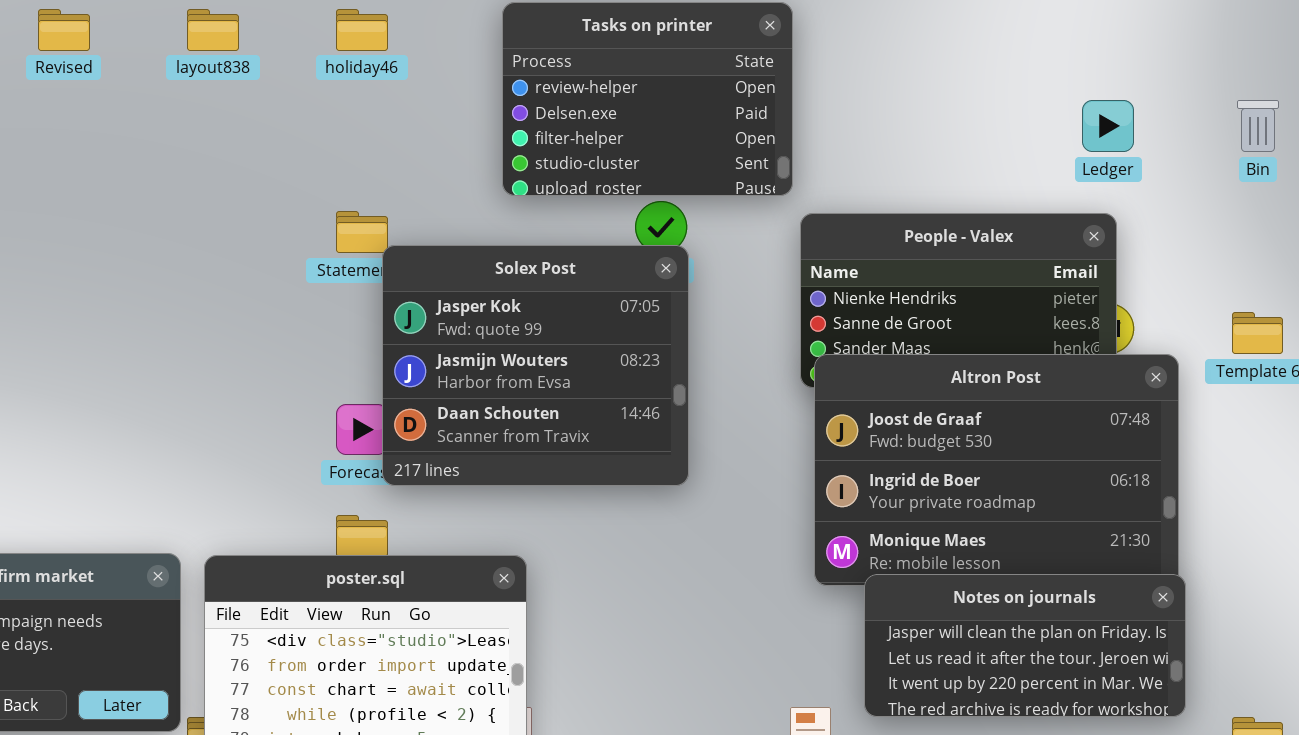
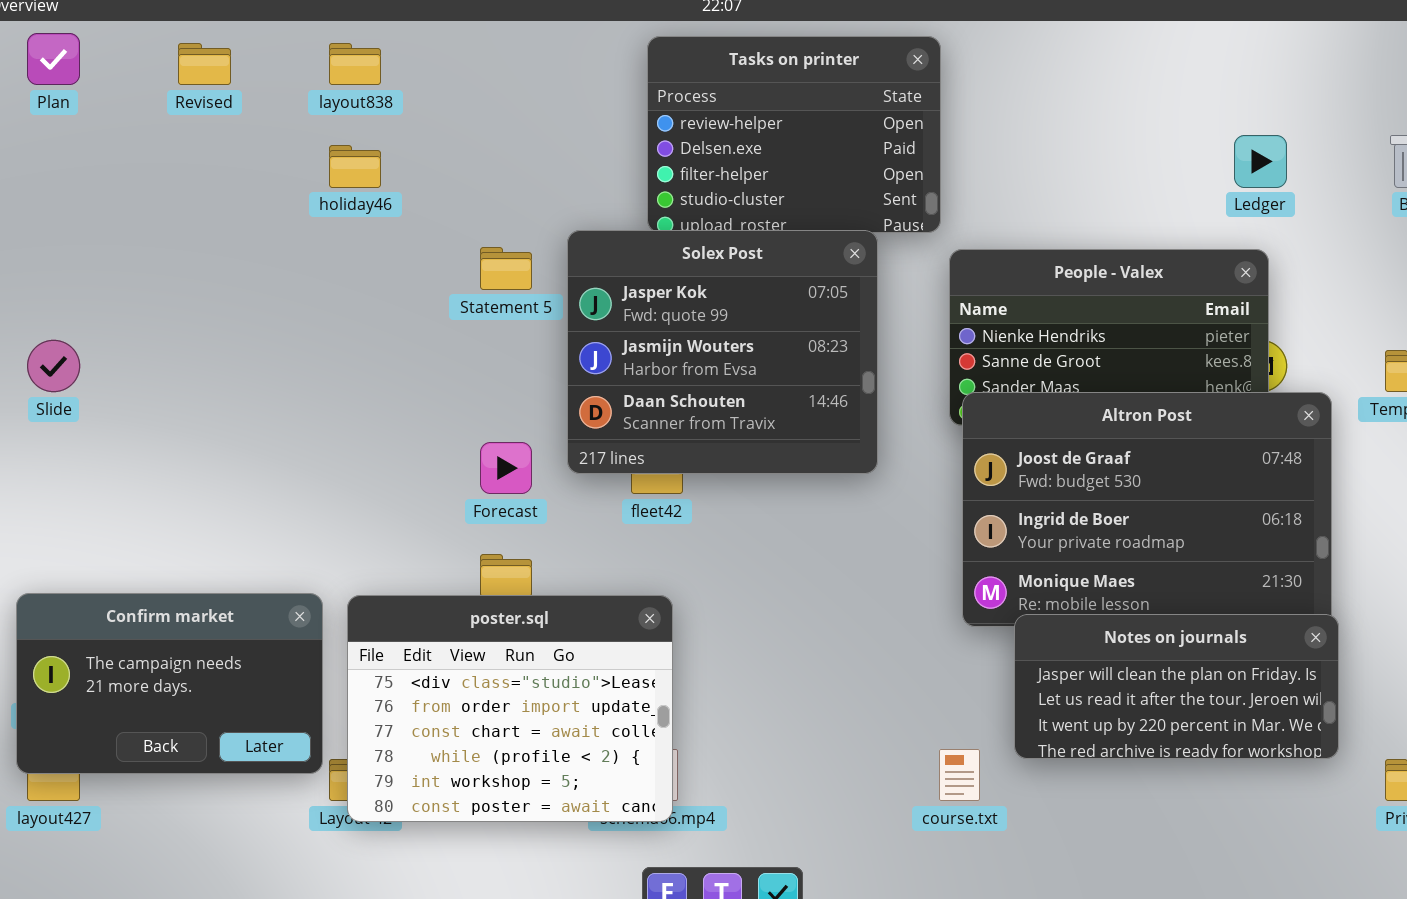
holiday46: [336,9,388,51] -> [329,145,381,188], moved
Solex Post: [382,245,689,486] -> [567,230,878,474], moved

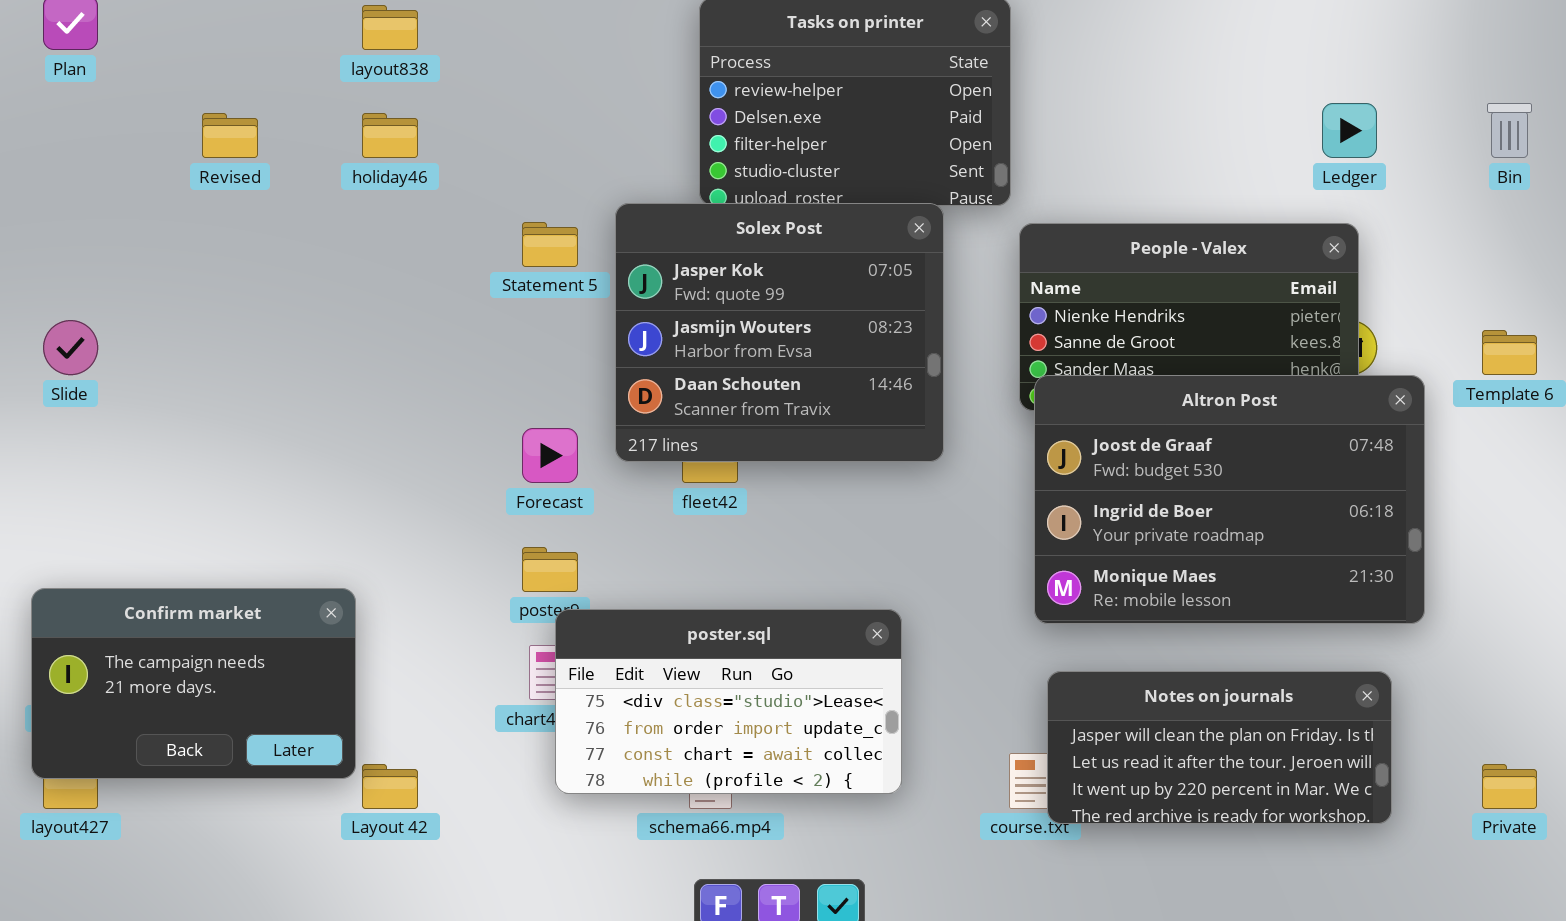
Revised: [178,43,231,85] -> [202,113,258,158], moved
poster.sql: [347,595,673,822] -> [555,609,902,794], moved, resized
Notes on journals: [1014,614,1339,759] -> [1047,671,1392,824], moved

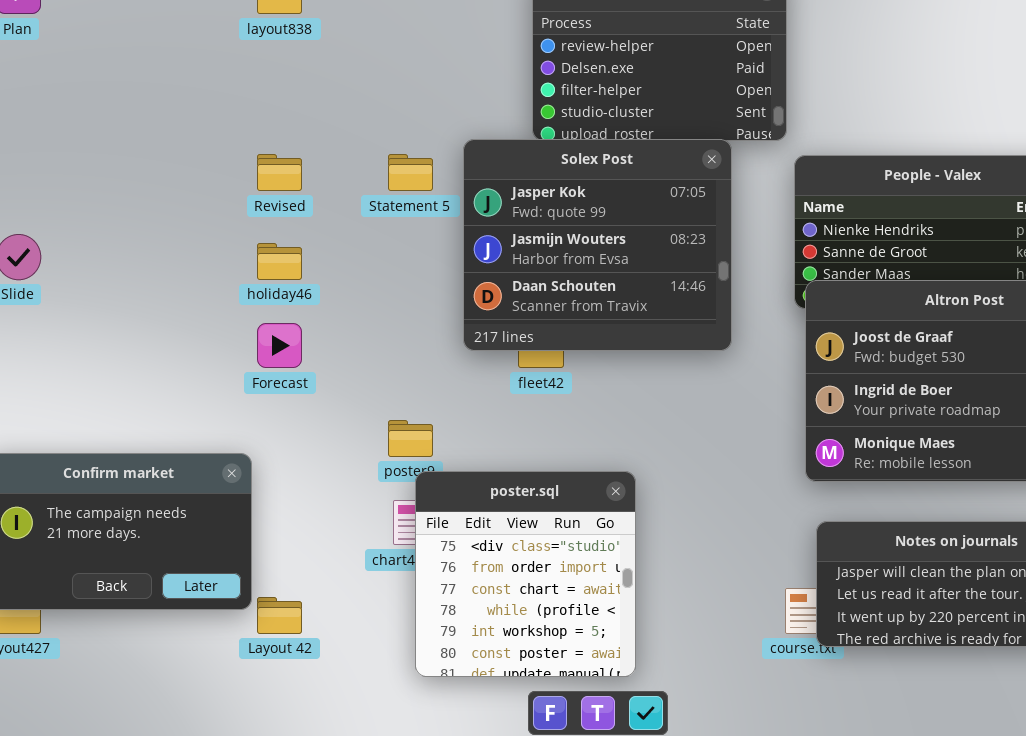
Revised: [202,113,258,158] -> [257,154,302,191], moved
holiday46: [362,113,418,158] -> [257,243,302,280], moved
Forecast: [522,428,578,483] -> [257,323,302,368], moved
poster.sql: [555,609,902,794] -> [415,471,636,677], resized

